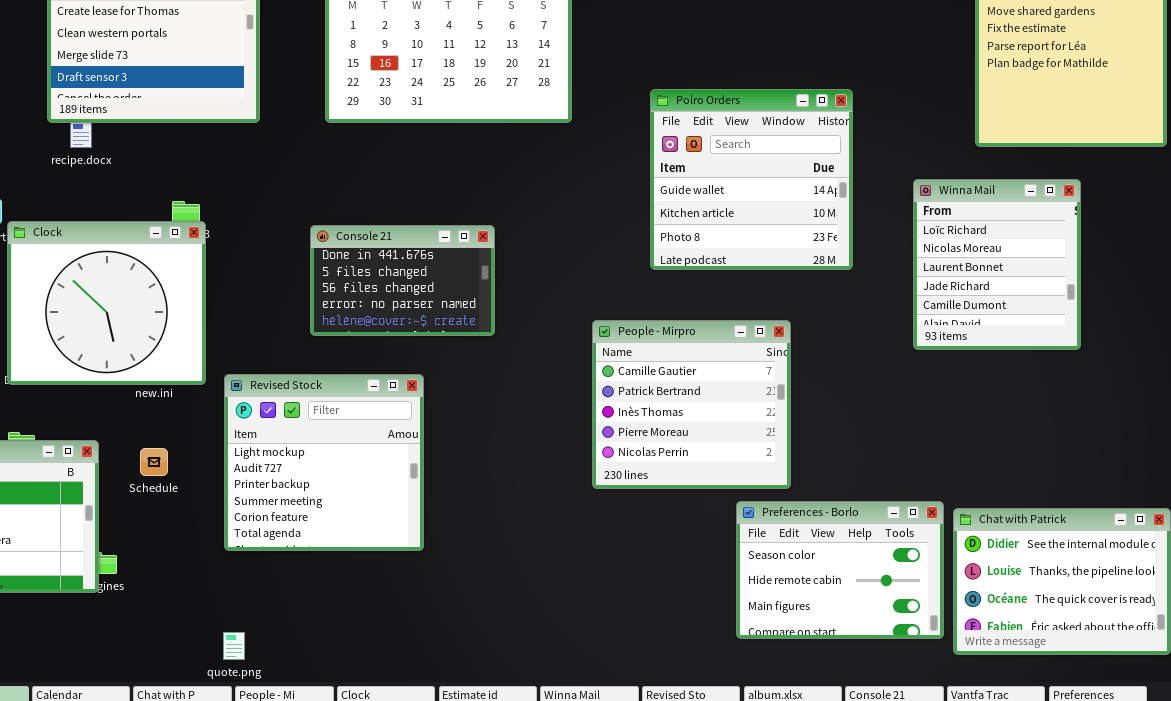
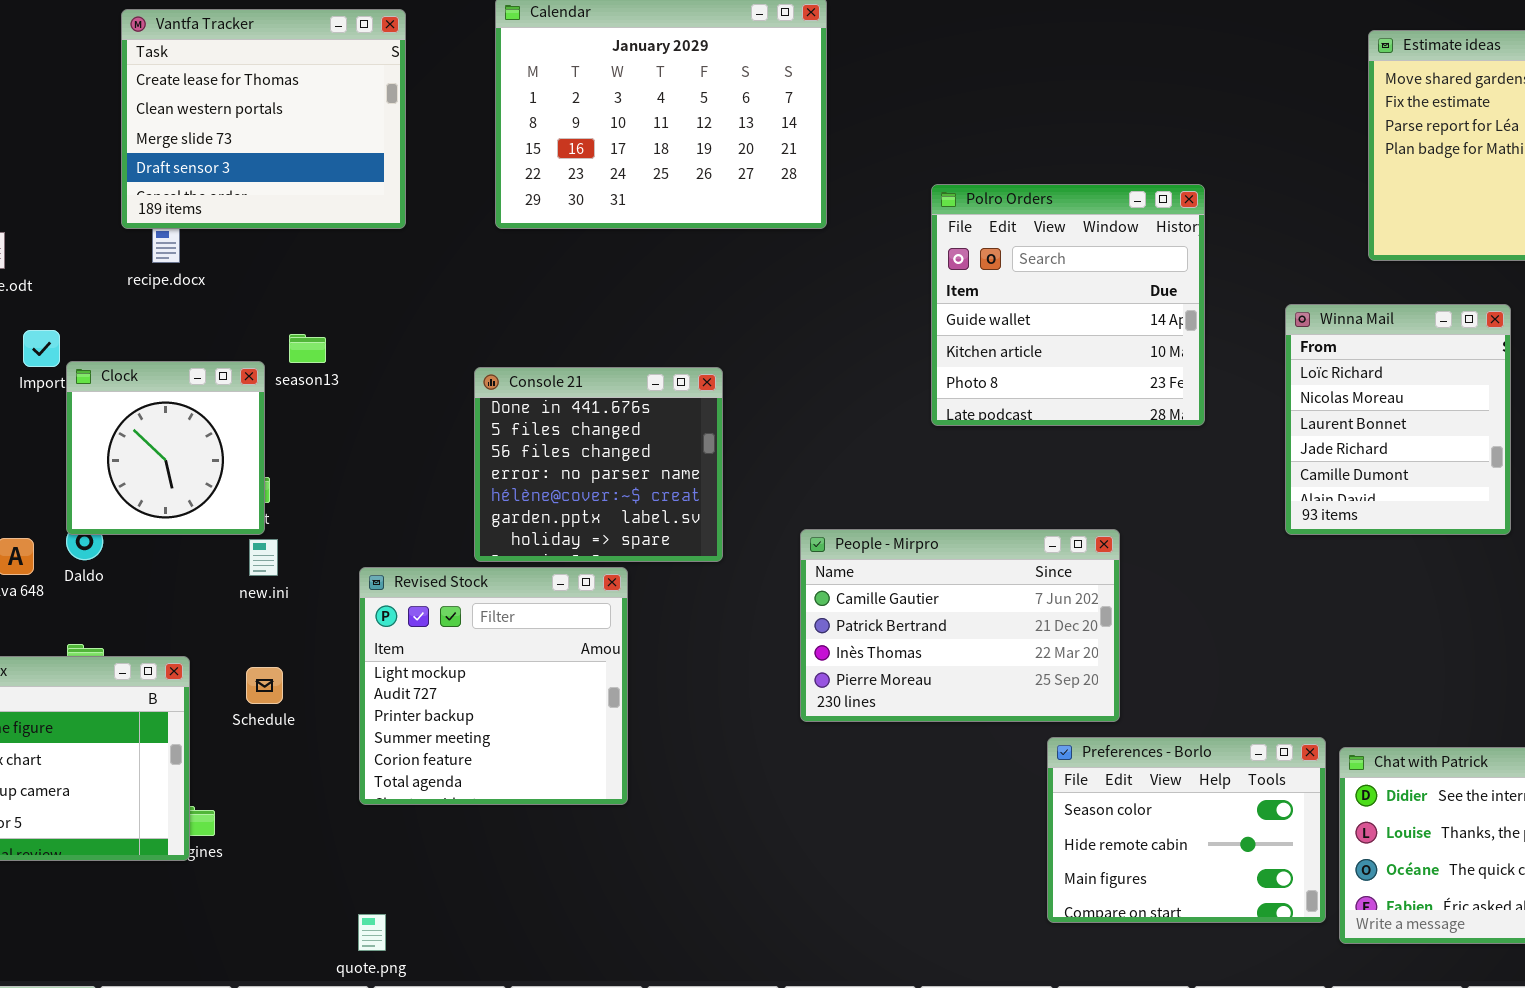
Clock: [7,221,206,385] -> [66,361,265,535], resized
Console 21: [310,225,495,336] -> [474,367,723,562], resized
People - Mirpro: [592,320,791,489] -> [800,529,1120,722], resized

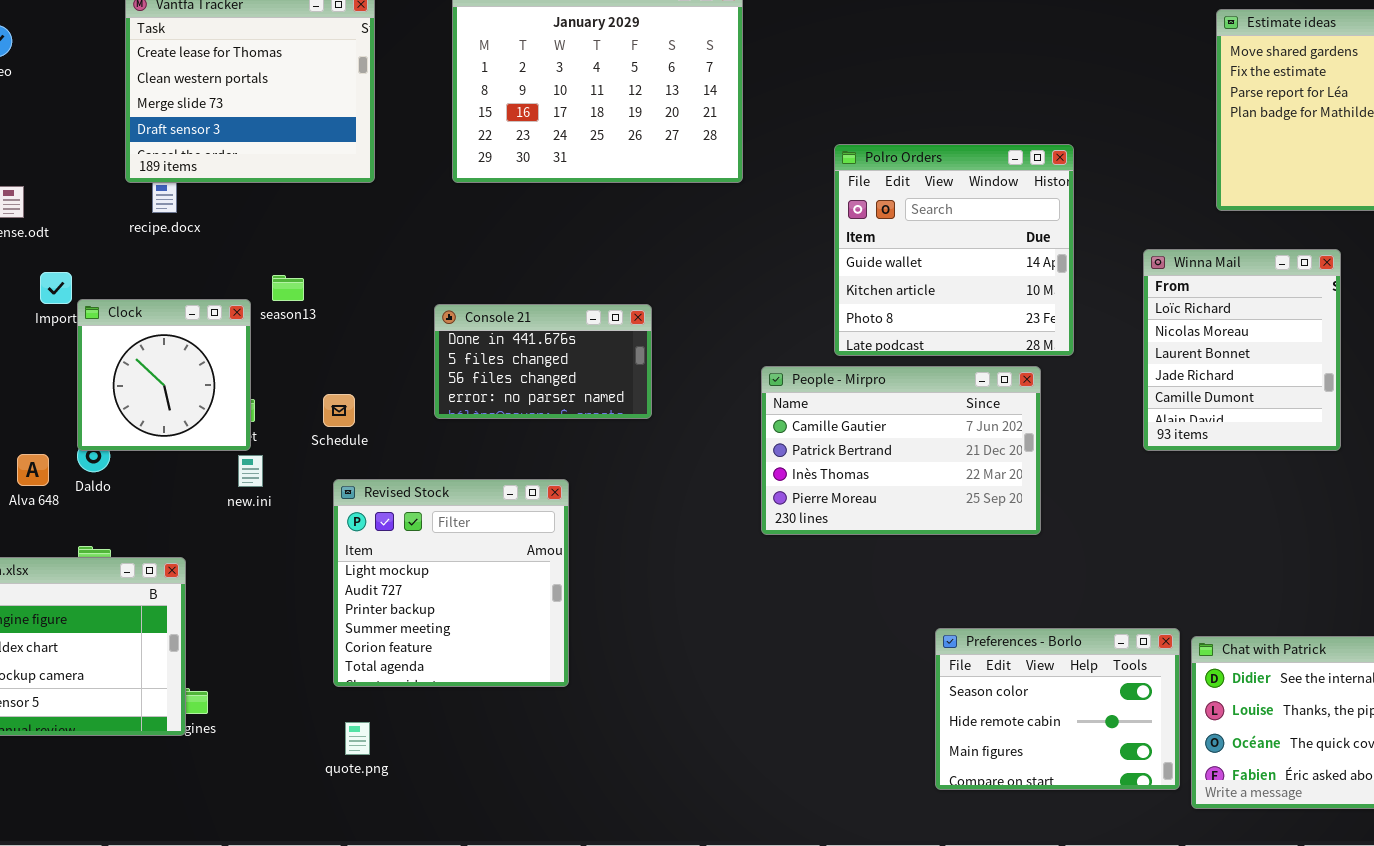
Console 21: [474,367,723,562] -> [434,304,652,419], resized
People - Mirpro: [800,529,1120,722] -> [761,366,1041,535], moved
Schedule: [246,667,283,704] -> [323,394,355,427], moved
quote.png: [358,914,386,951] -> [345,722,370,755], moved

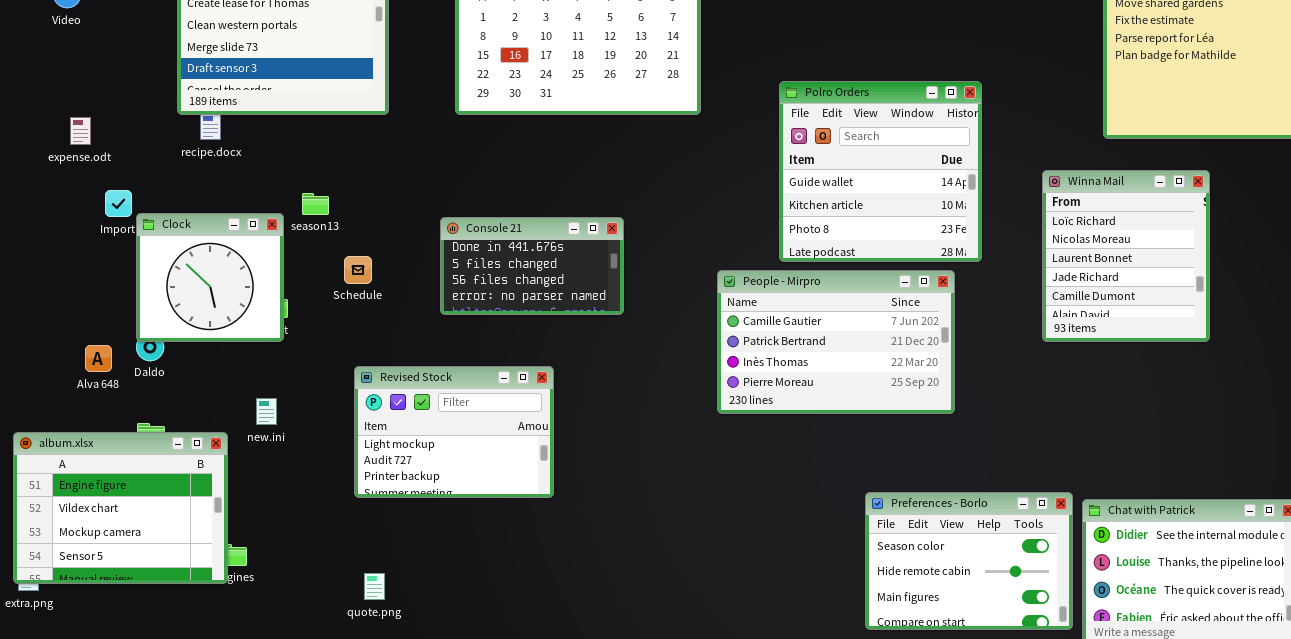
Schedule: [323,394,355,427] -> [344,256,372,284], moved
new.ini: [238,455,263,487] -> [256,398,277,425], moved
Revised Stock: [333,479,569,687] -> [354,366,554,498], resized

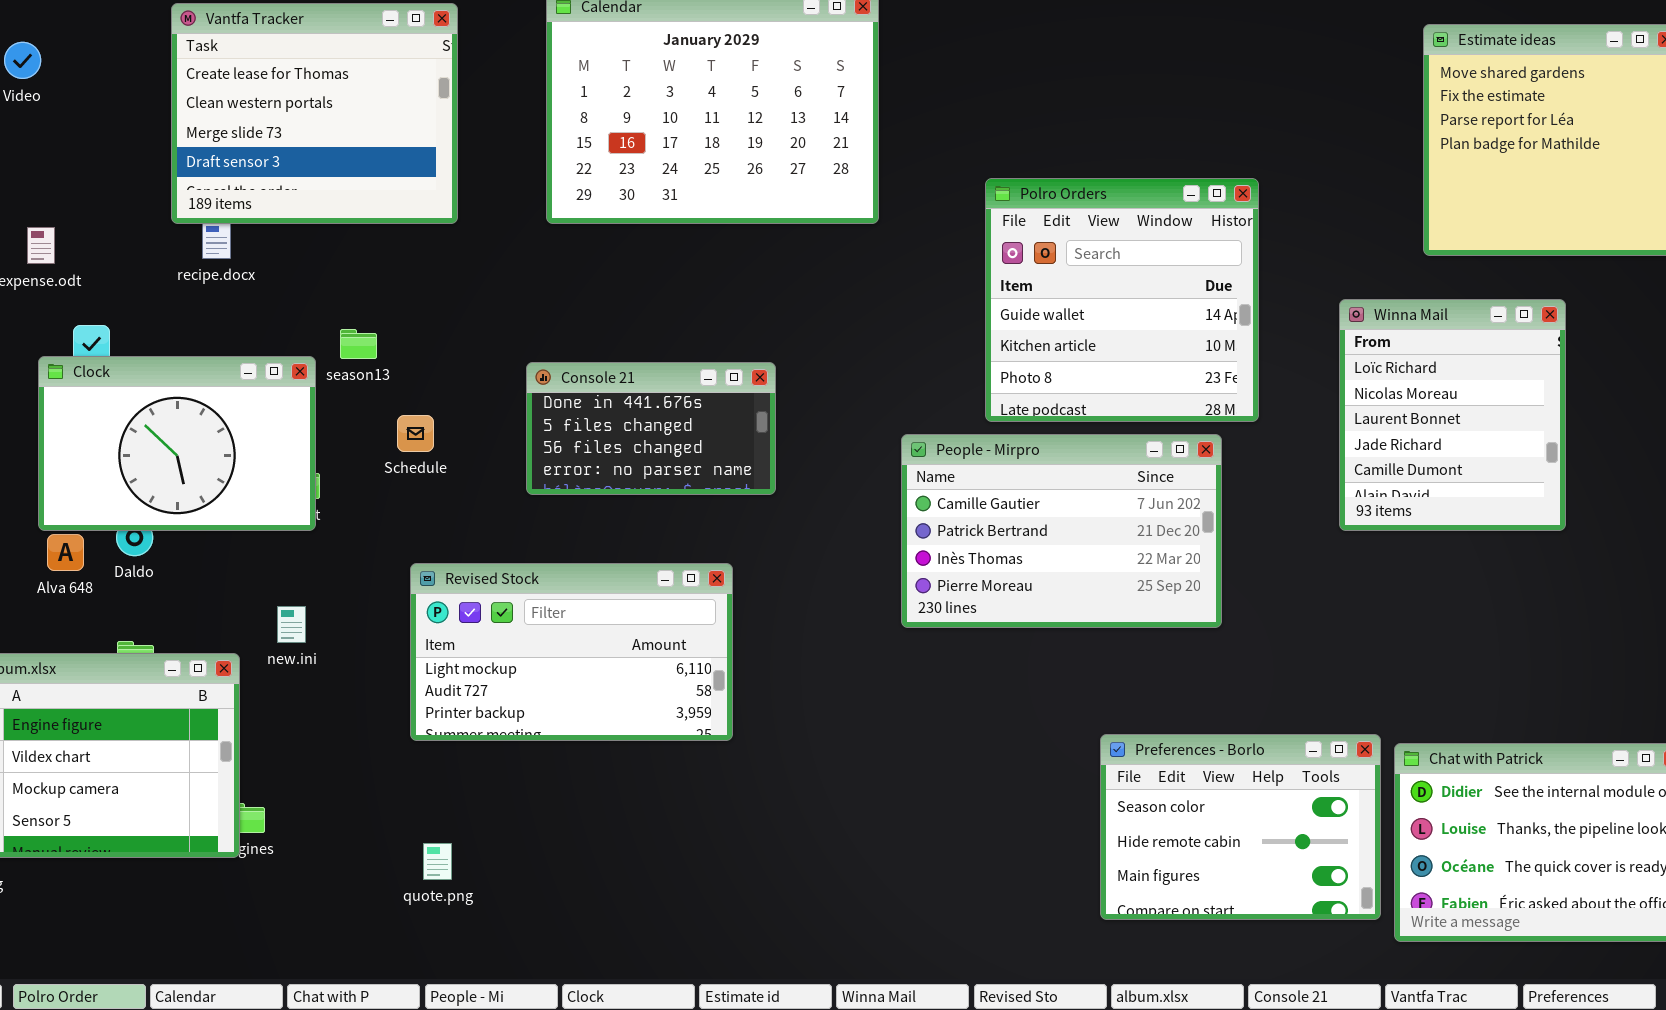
Clock: [136,213,284,342] -> [38,356,316,531], resized
Revised Stock: [354,366,554,498] -> [410,563,733,741], resized

